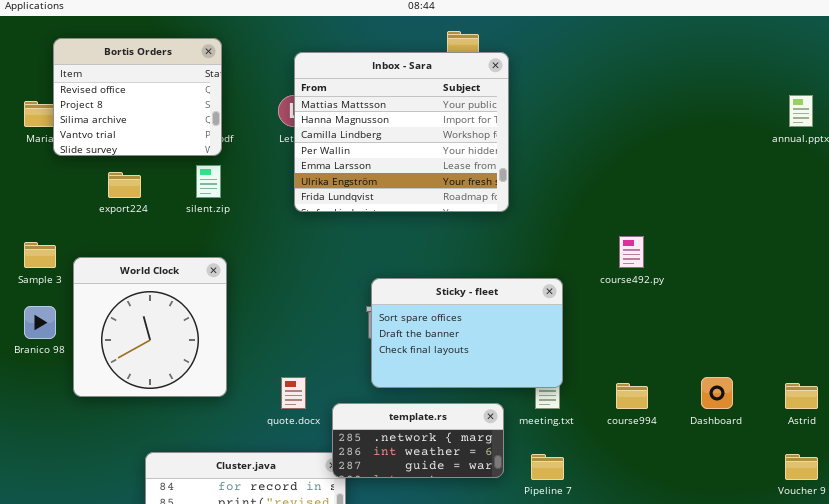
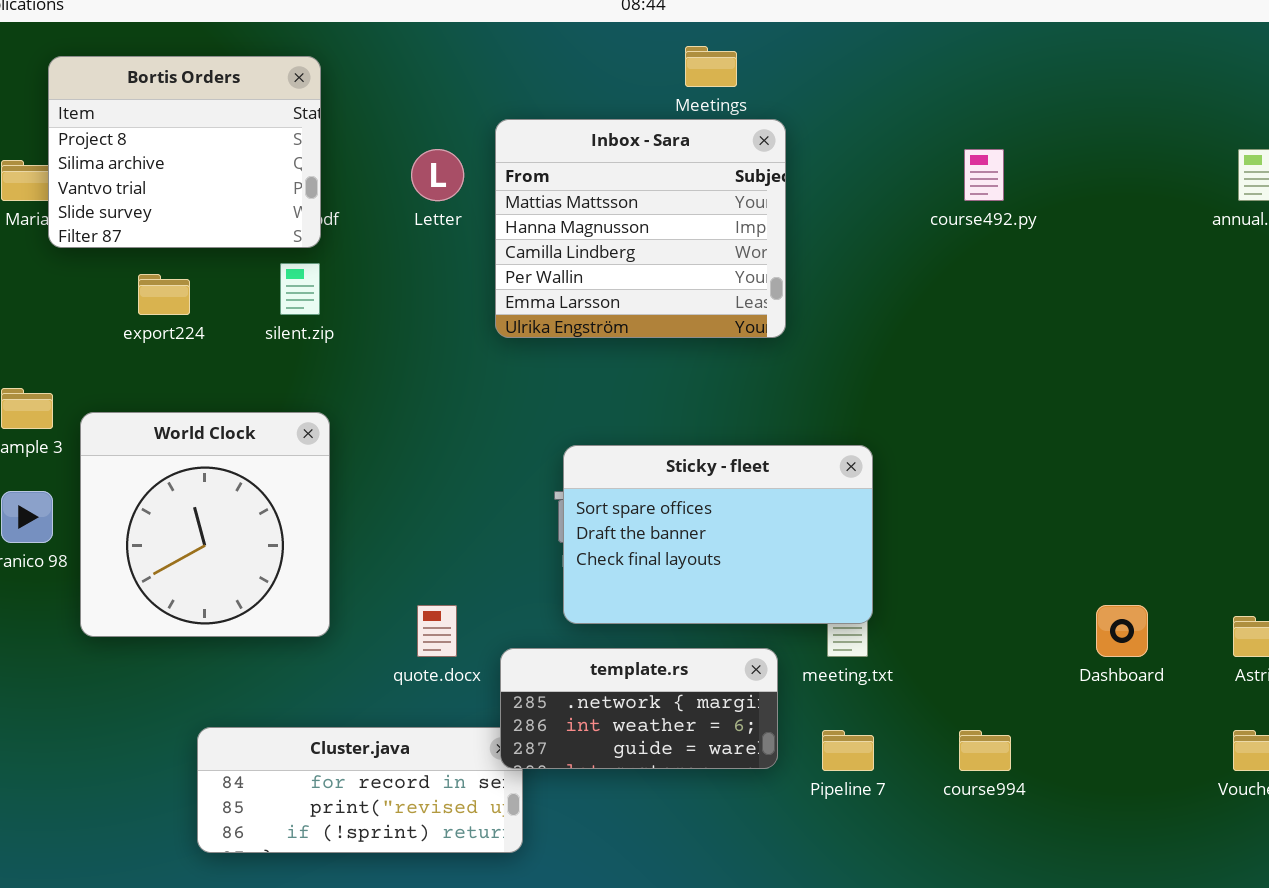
Bortis Orders: [53,38,222,156] -> [48,56,321,248], scrolled down 1 row
Inbox - Sara: [294,52,509,212] -> [495,119,786,338], resized
course492.py: [619,236,644,268] -> [964,149,1004,201], moved
course994: [616,383,648,409] -> [959,730,1011,771], moved

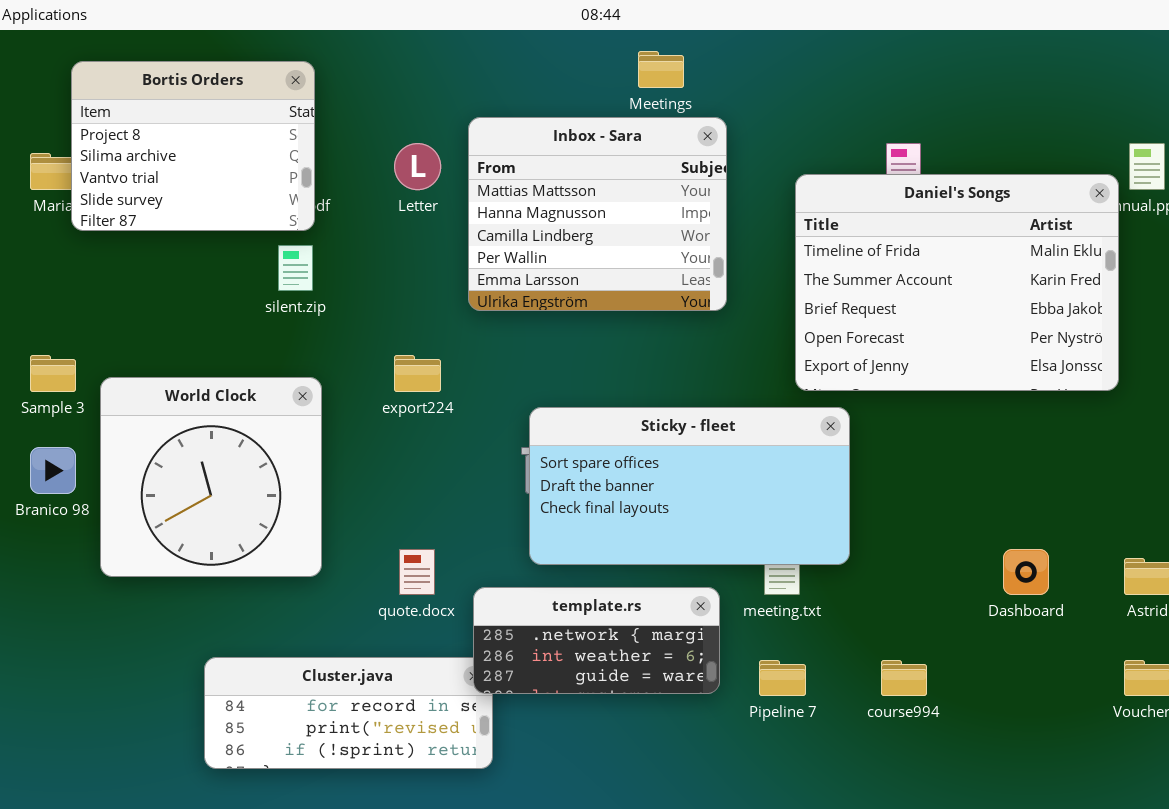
Daniel's Songs: none -> [795,174,1119,391], opened
export224: [138,274,190,315] -> [394,355,441,392], moved
Sticky - fleet: [563,445,873,624] -> [529,407,850,565], resized

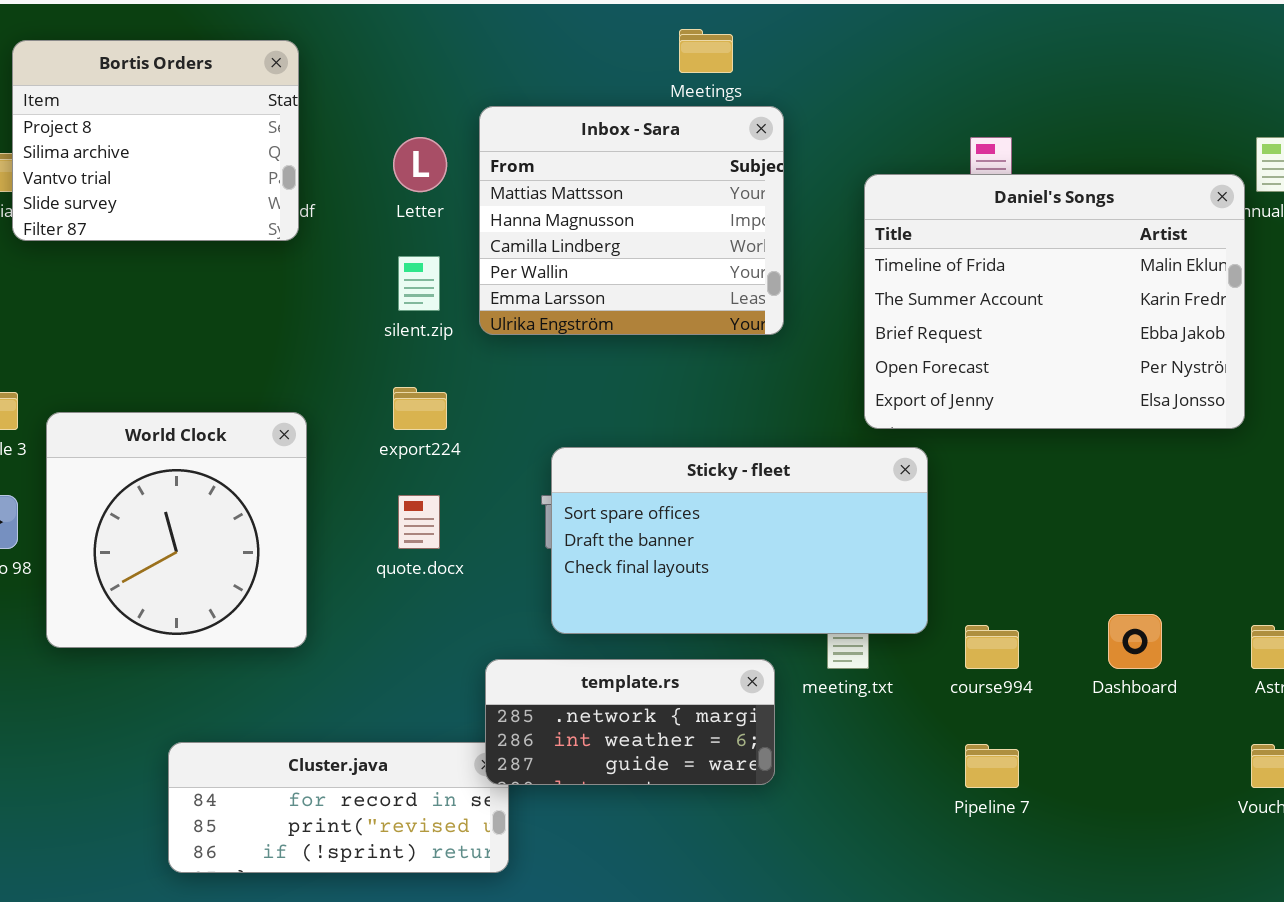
silent.zip: [278,245,313,291] -> [398,256,440,311], moved
quote.docx: [399,549,435,595] -> [398,495,440,549], moved
Pipeline 7: [759,660,806,696] -> [965,744,1019,788], moved
course994: [881,660,927,696] -> [965,625,1019,669], moved

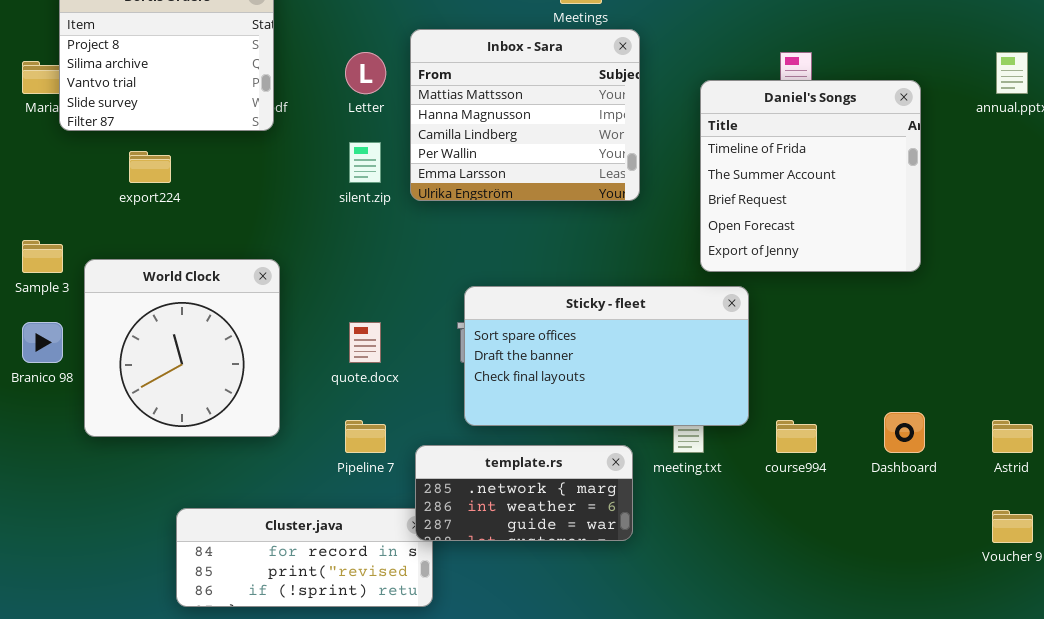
Daniel's Songs: [864,174,1245,429] -> [700,80,921,272], resized
export224: [393,387,447,430] -> [129,151,171,183], moved
Pipeline 7: [965,744,1019,788] -> [345,420,386,453], moved

